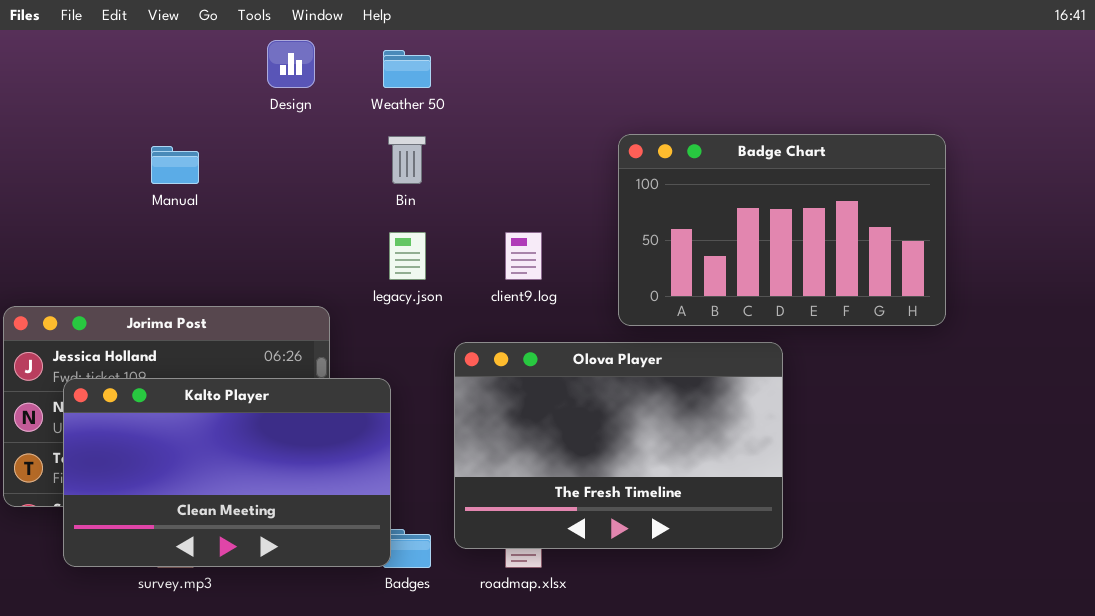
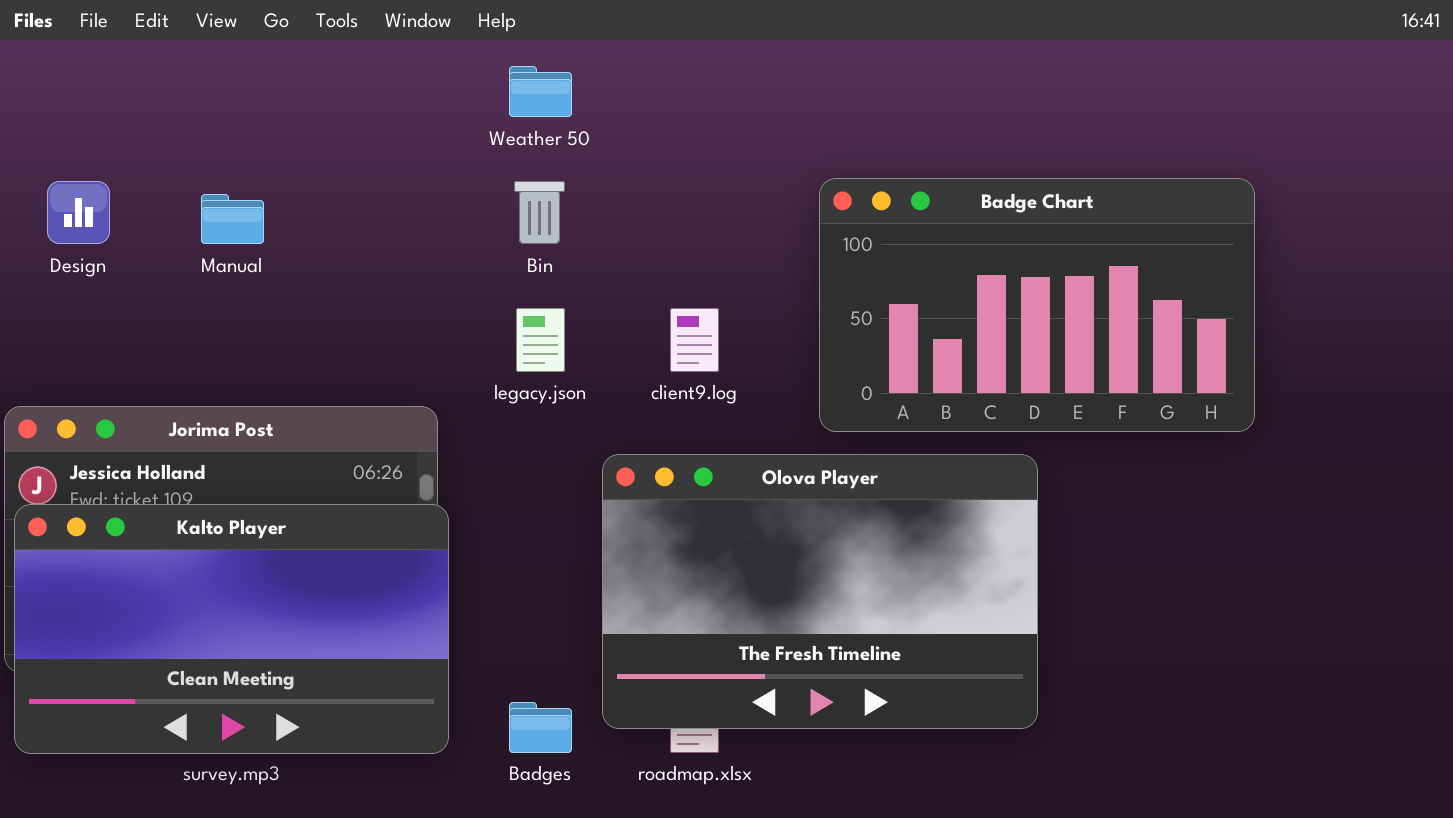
Design: [267,40,315,88] -> [47,181,110,244], moved
Kalto Player: [63,378,391,567] -> [14,504,449,754], moved

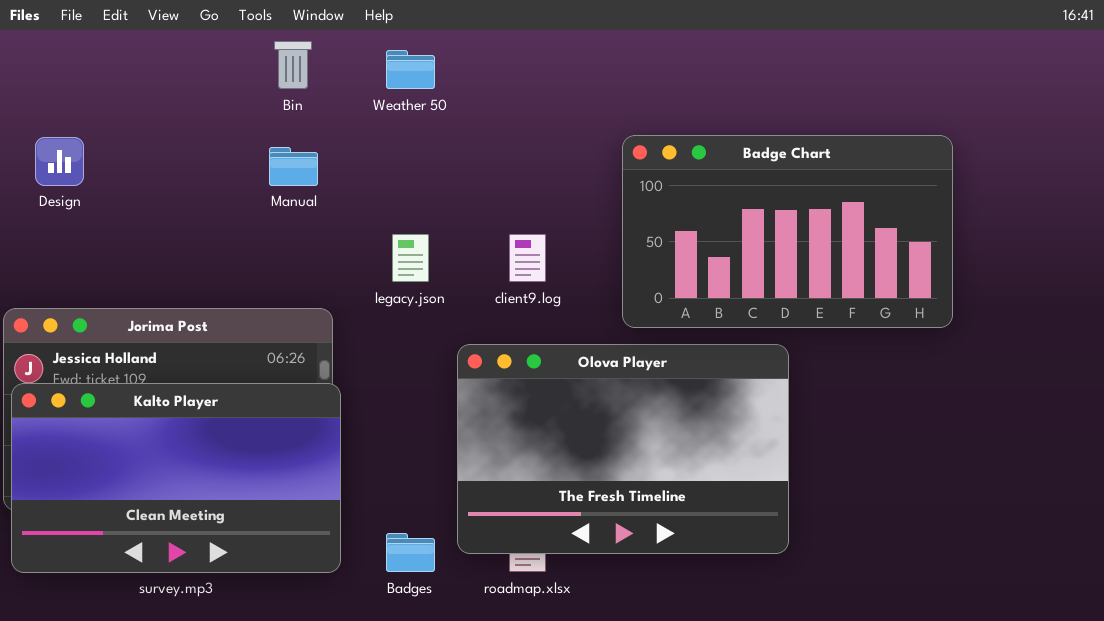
Bin: [514,181,565,244] -> [274,41,312,89], moved
Manual: [201,194,264,244] -> [269,147,318,186], moved

